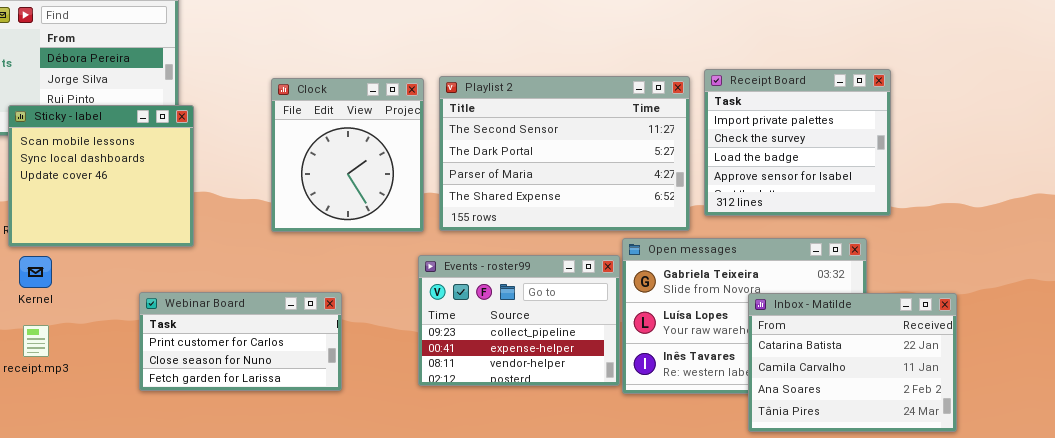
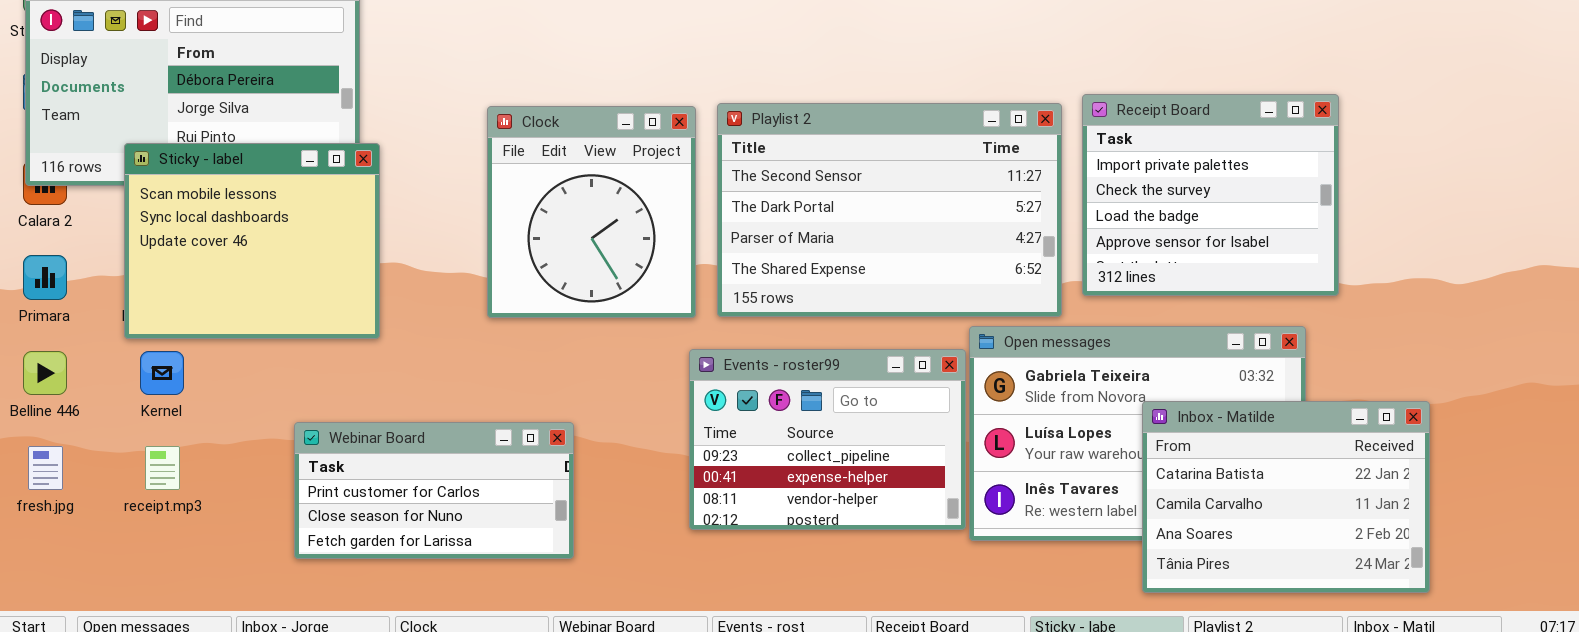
Webinar Board: [139,292,342,391] -> [294,422,574,559], moved

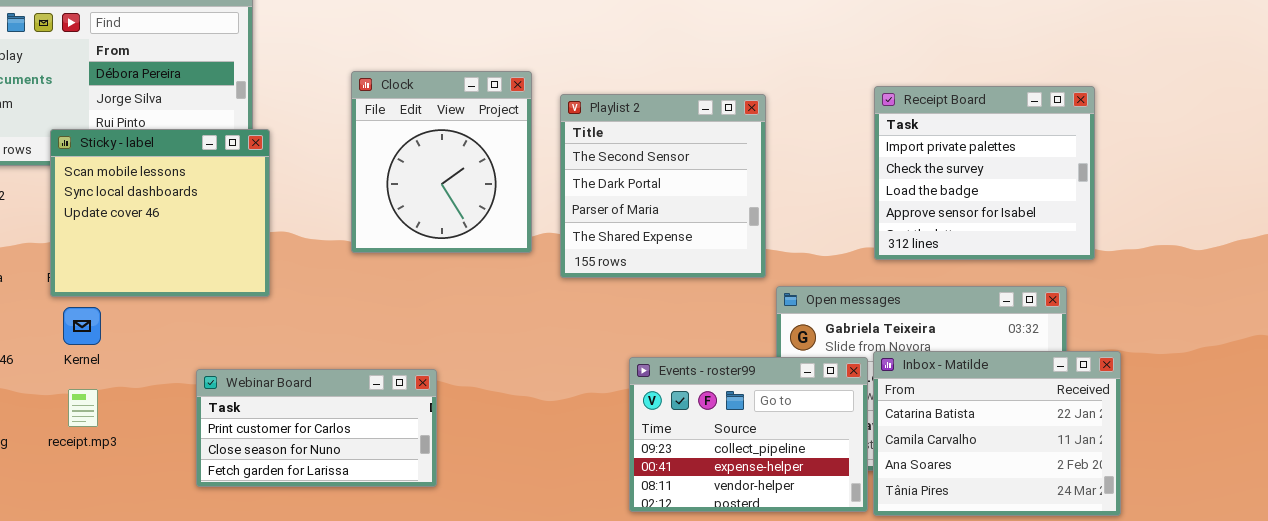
Playlist 2: [717,103,1062,317] -> [560,94,766,278], resized
Clock: [487,106,696,318] -> [351,71,532,253], moved
Events - roster99: [689,349,966,530] -> [629,357,868,512], moved
Inbox - Matilde: [1142,401,1430,593] -> [873,351,1121,516], moved

